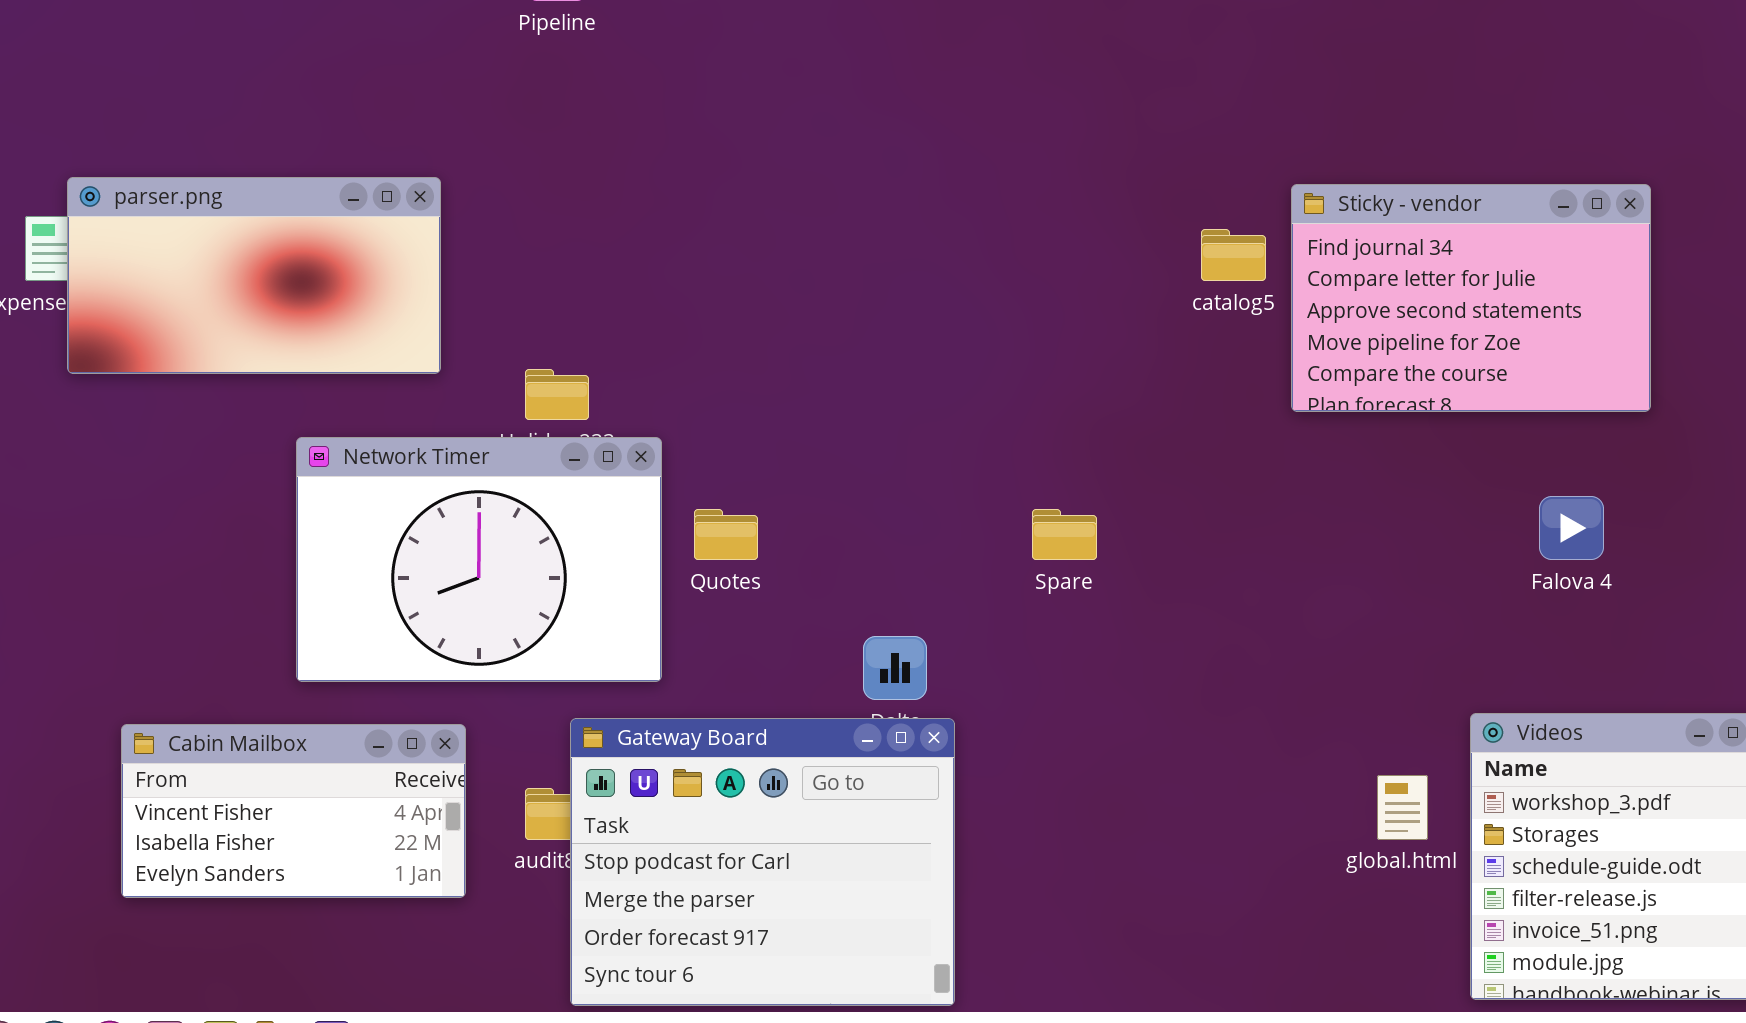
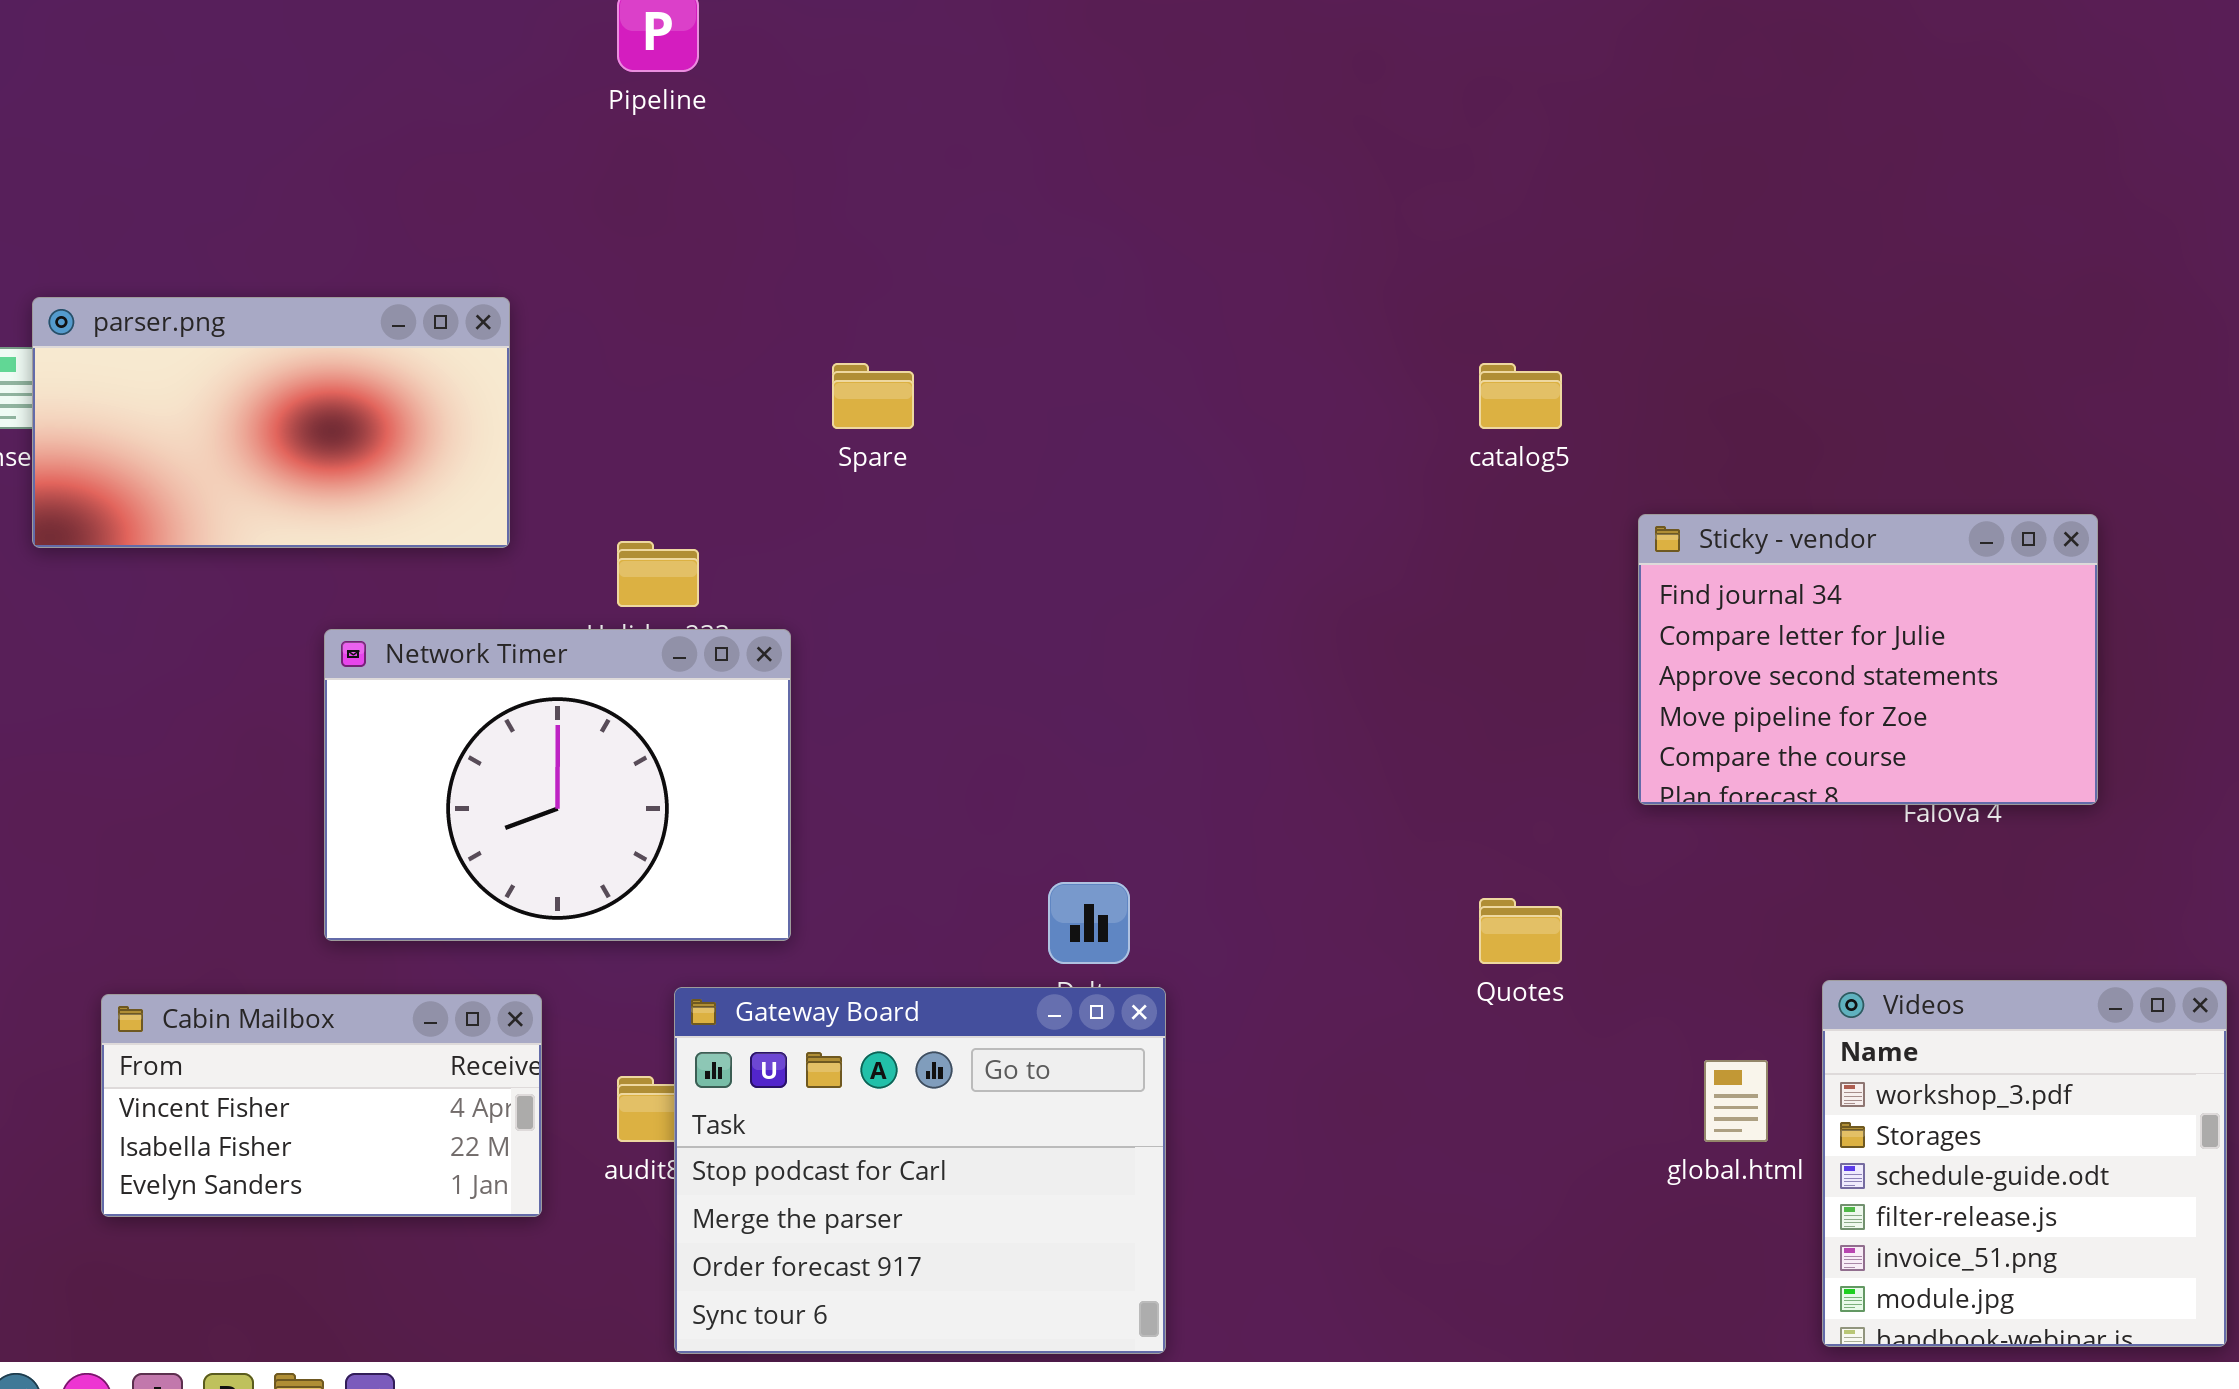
Sticky - vendor: [1291,184,1651,412] -> [1638,514,2098,805], moved
Quotes: [694,509,758,560] -> [1479,898,1562,964], moved
Spare: [1032,509,1097,560] -> [832,363,914,429], moved

